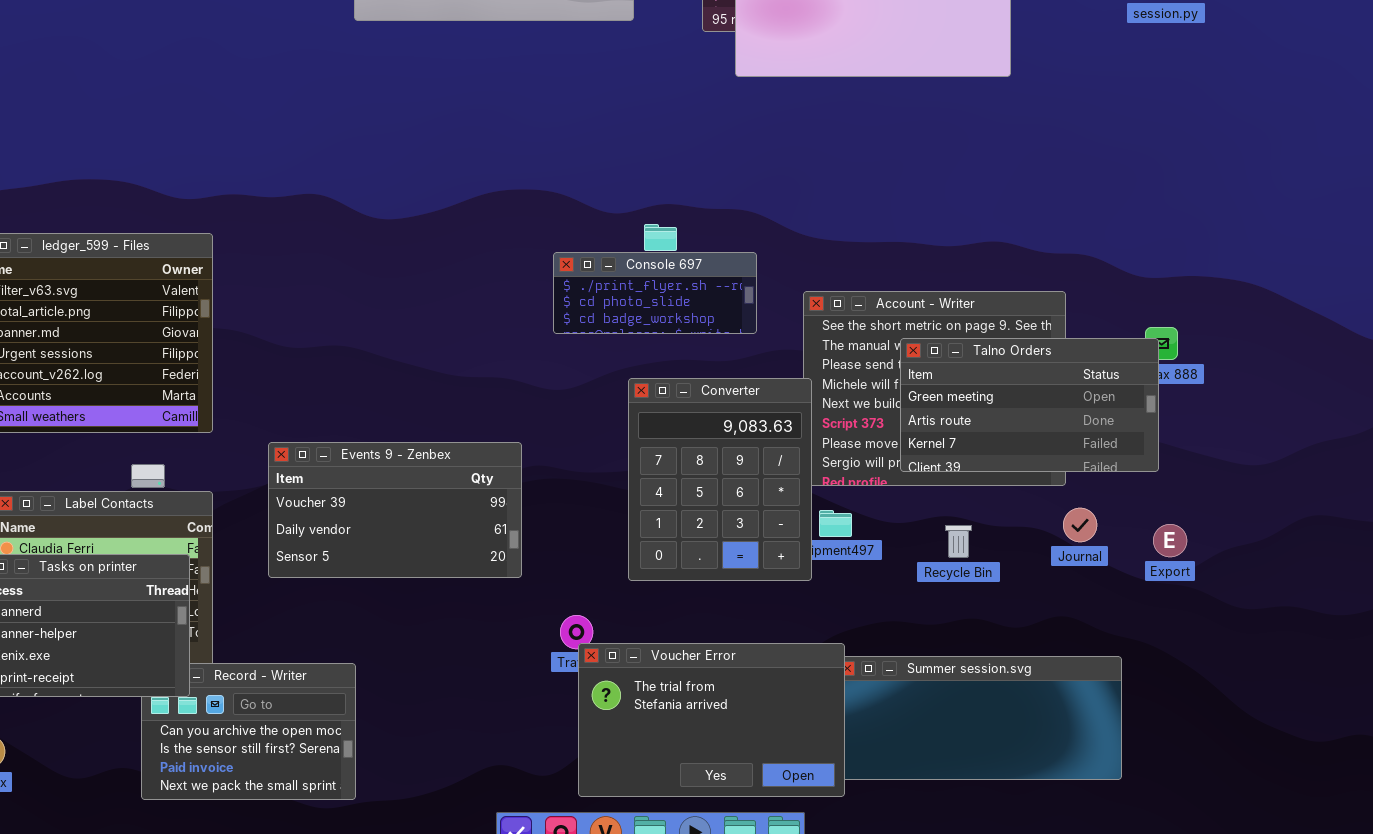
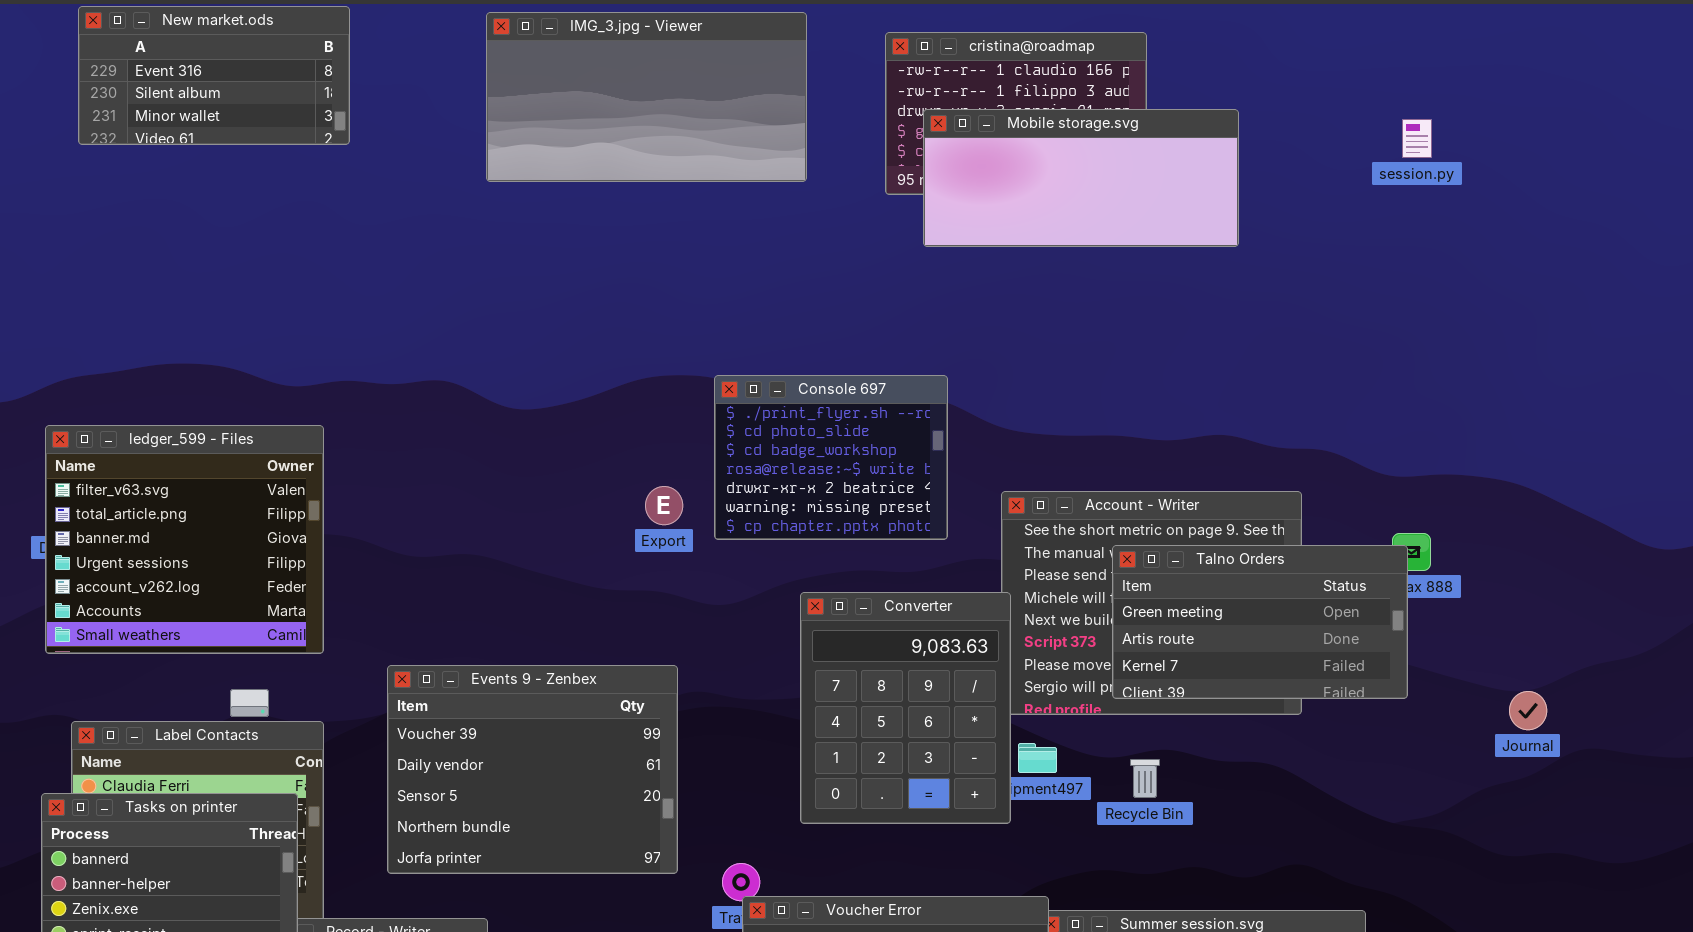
Console 697: [553,252,757,334] -> [714,375,948,540], resized
Events 9 - Zenbex: [268,442,522,578] -> [387,665,678,874], resized
Journal: [1063,508,1097,542] -> [1509,691,1547,730], moved
Export: [1153,524,1187,557] -> [645,486,683,525], moved
Recycle Bin: [945,525,972,558] -> [1130,759,1160,798], moved

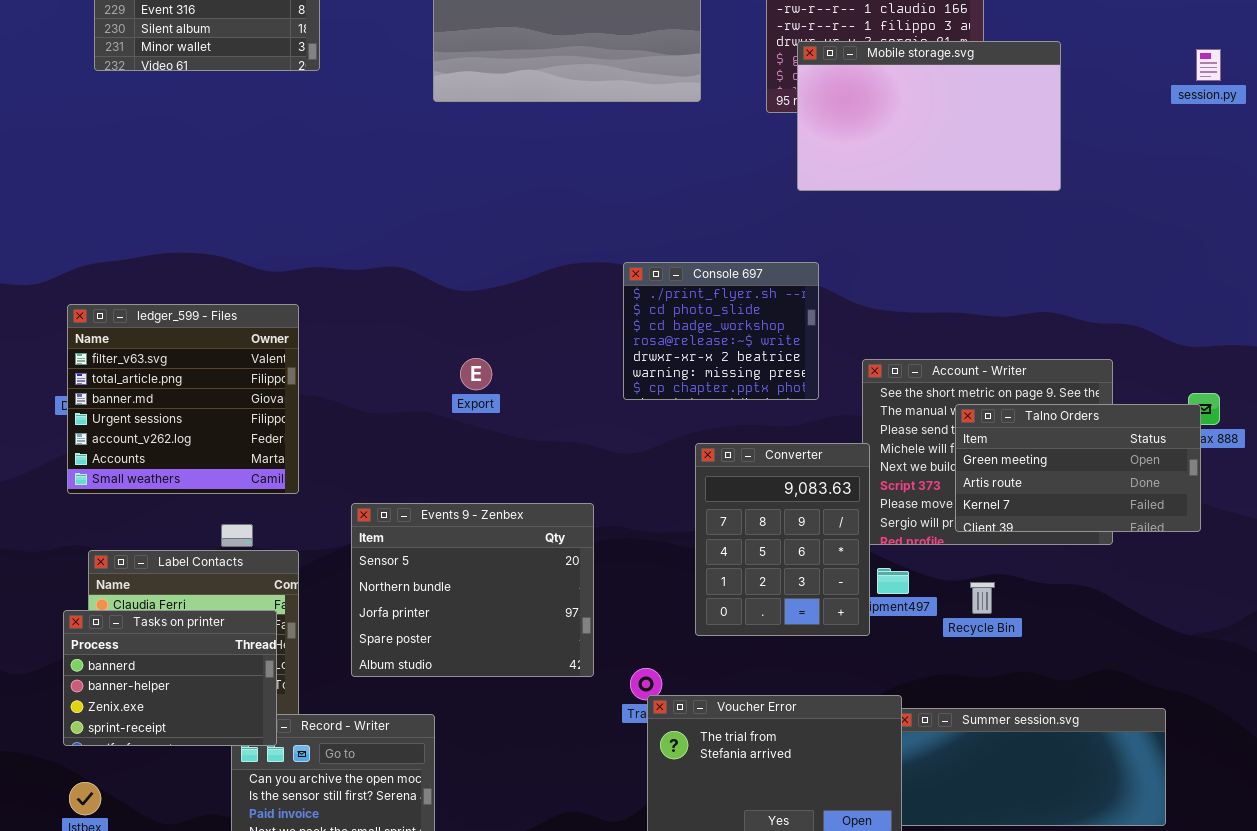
Mobile storage.svg: [923,109,1239,247] -> [797,41,1061,191], resized
Export: [645,486,683,525] -> [460,358,492,390], moved
Events 9 - Zenbex: [387,665,678,874] -> [351,503,594,677], scrolled down 2 rows

